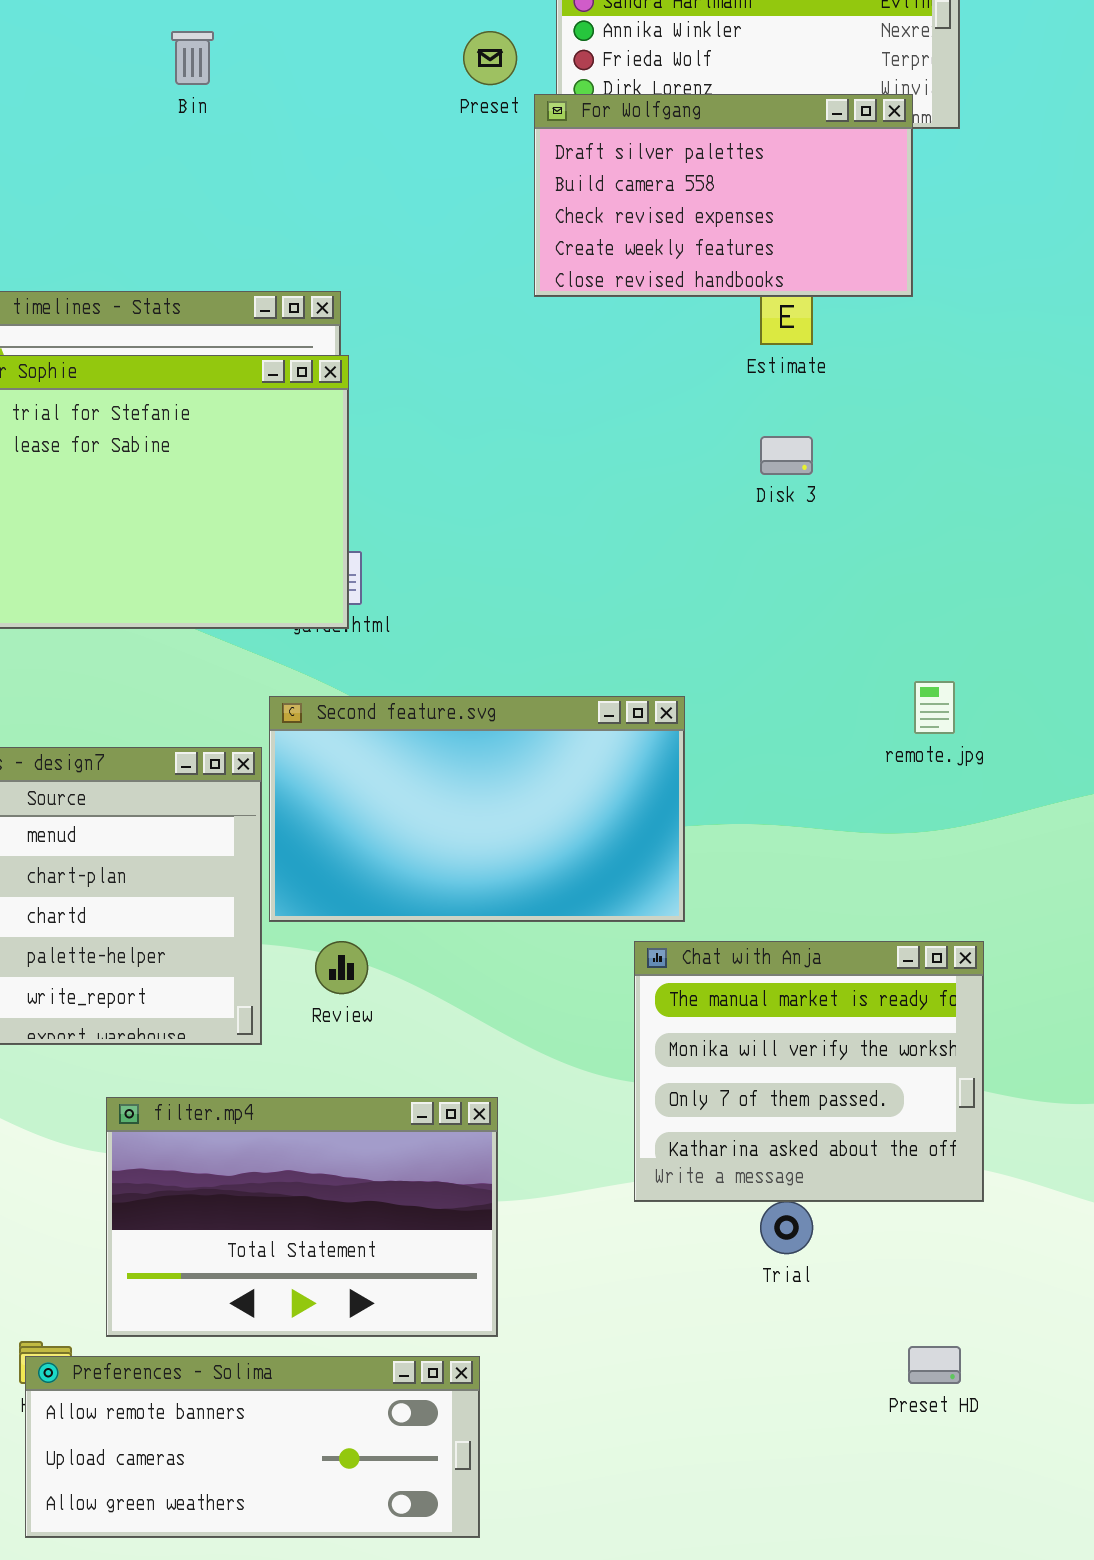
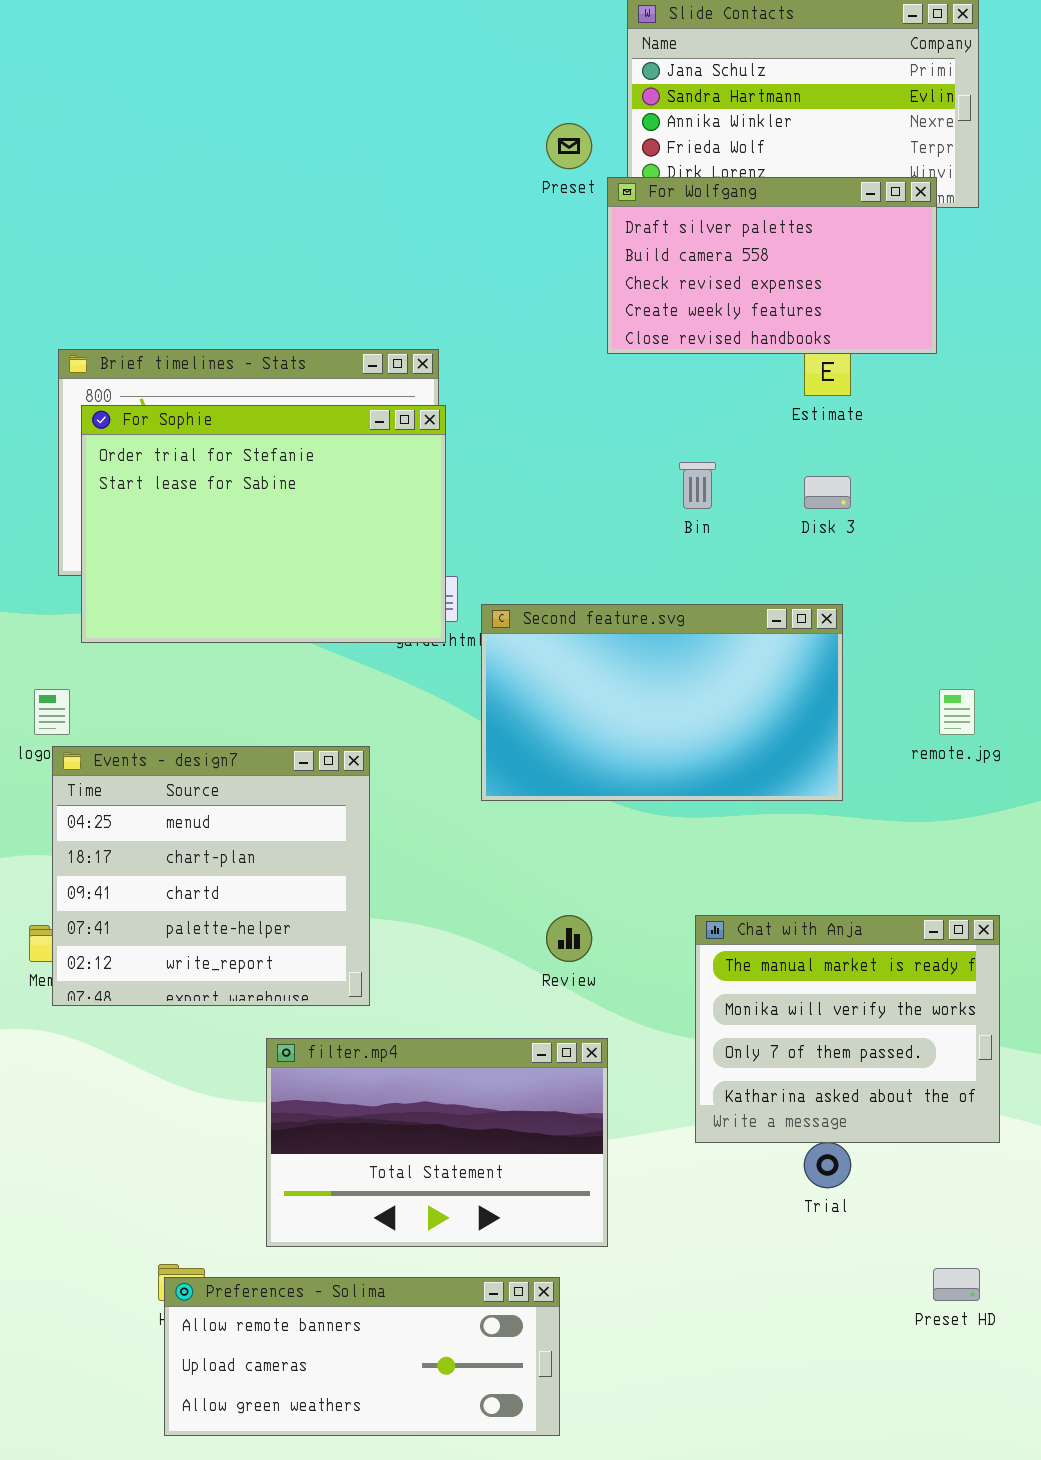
Bin: [171,31,214,85] -> [679,462,716,509], moved
Second feature.svg: [269,696,685,922] -> [481,604,843,801], moved
Review: [315,941,368,994] -> [546,915,592,962], moved
filter.mp4: [106,1097,498,1337] -> [266,1038,608,1247], moved

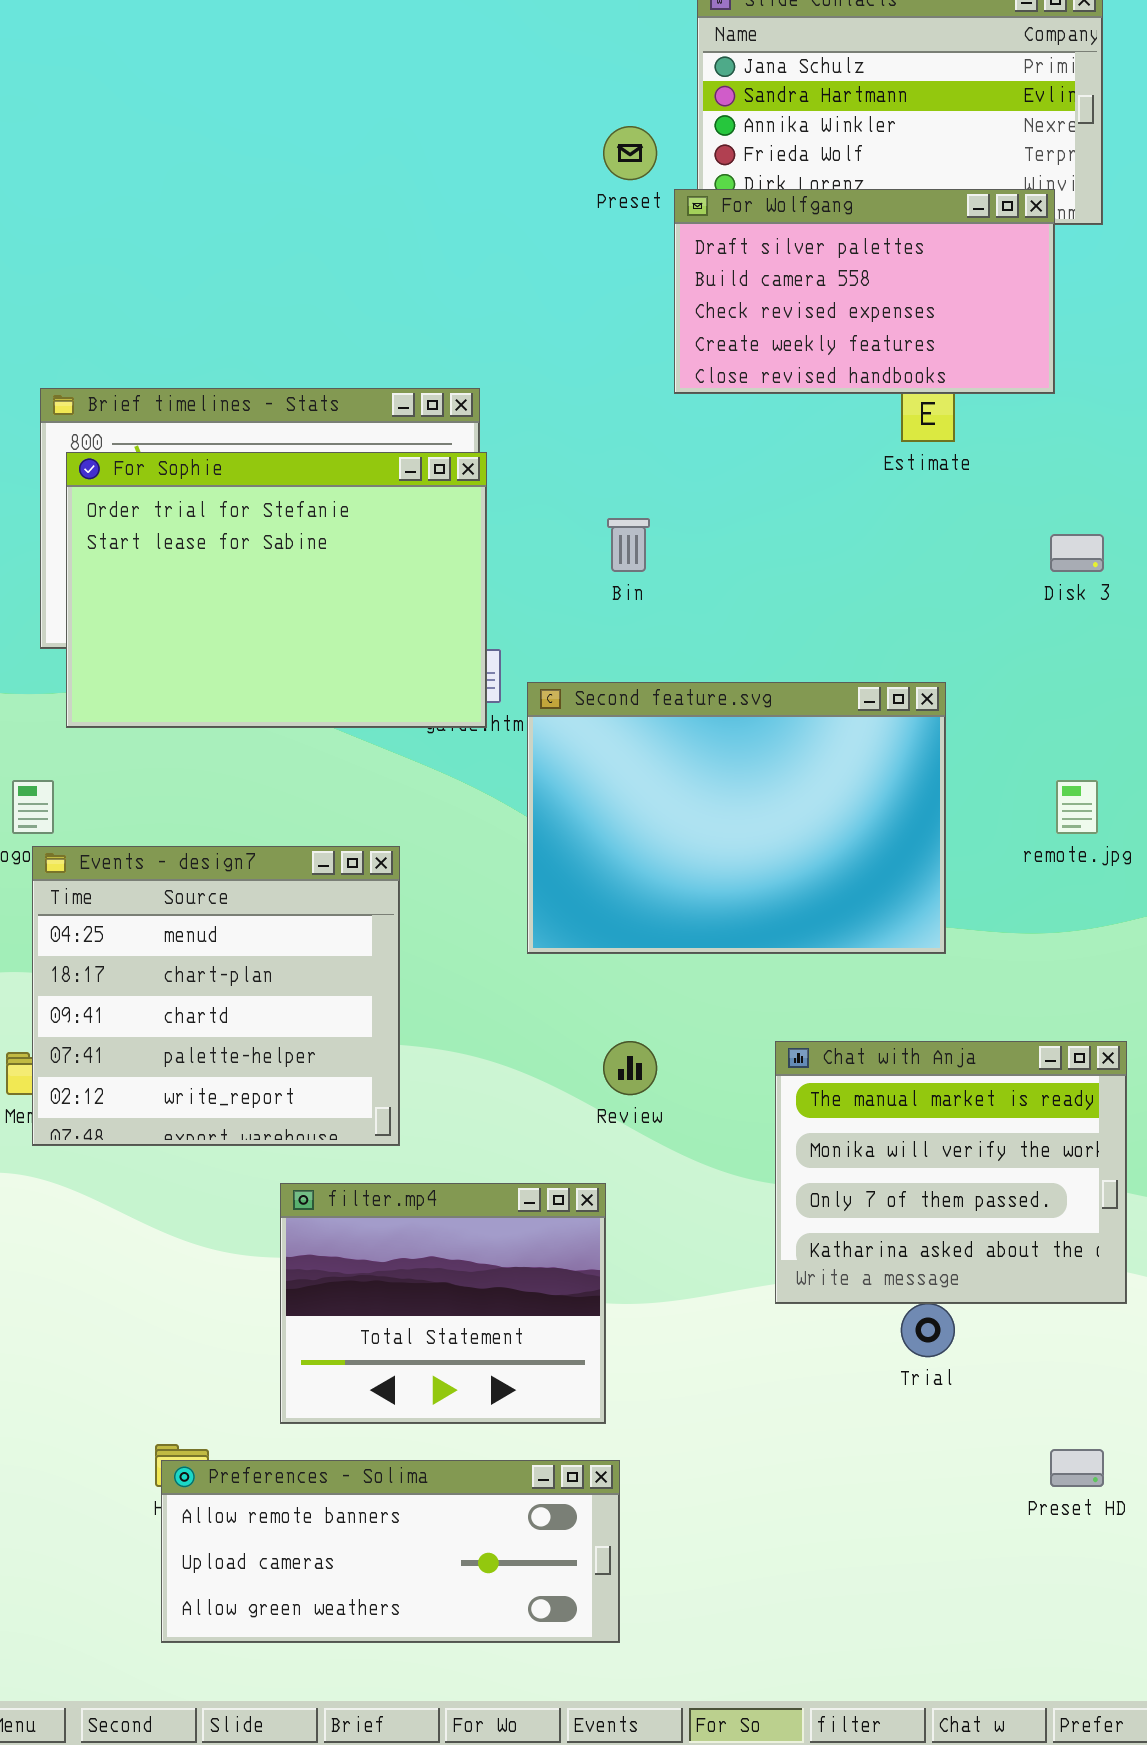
Bin: [679,462,716,509] -> [607,518,650,572], moved
Disk 3: [804,476,851,509] -> [1050,534,1104,572], moved
Second feature.svg: [481,604,843,801] -> [527,682,946,954], resized
filter.mp4: [266,1038,608,1247] -> [280,1183,606,1424], resized

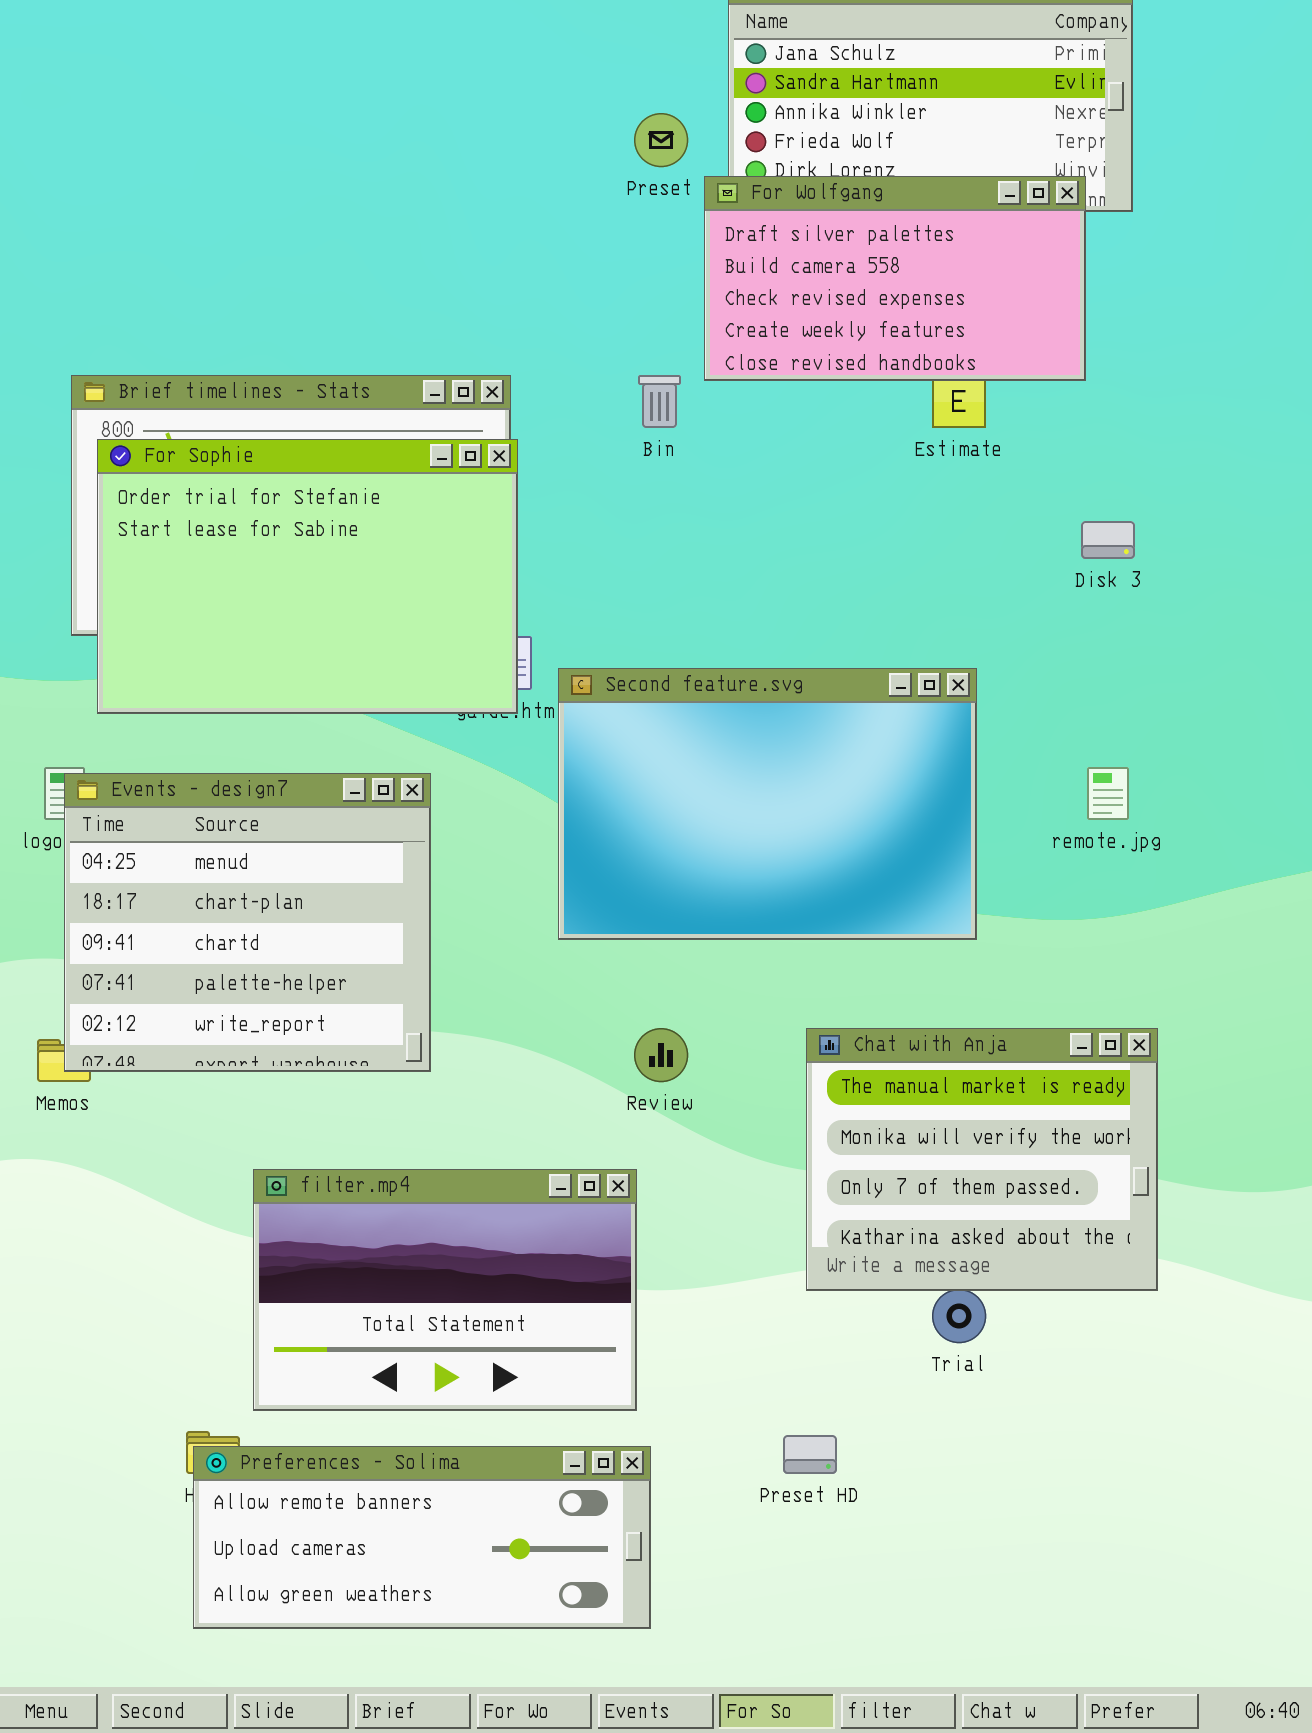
Bin: [607,518,650,572] -> [638,375,681,428], moved
Events - design7: [32,846,400,1146] -> [64,773,431,1072], moved
filter.mp4: [280,1183,606,1424] -> [253,1169,637,1411], resized
Preset HD: [1050,1449,1104,1487] -> [783,1435,837,1474], moved

